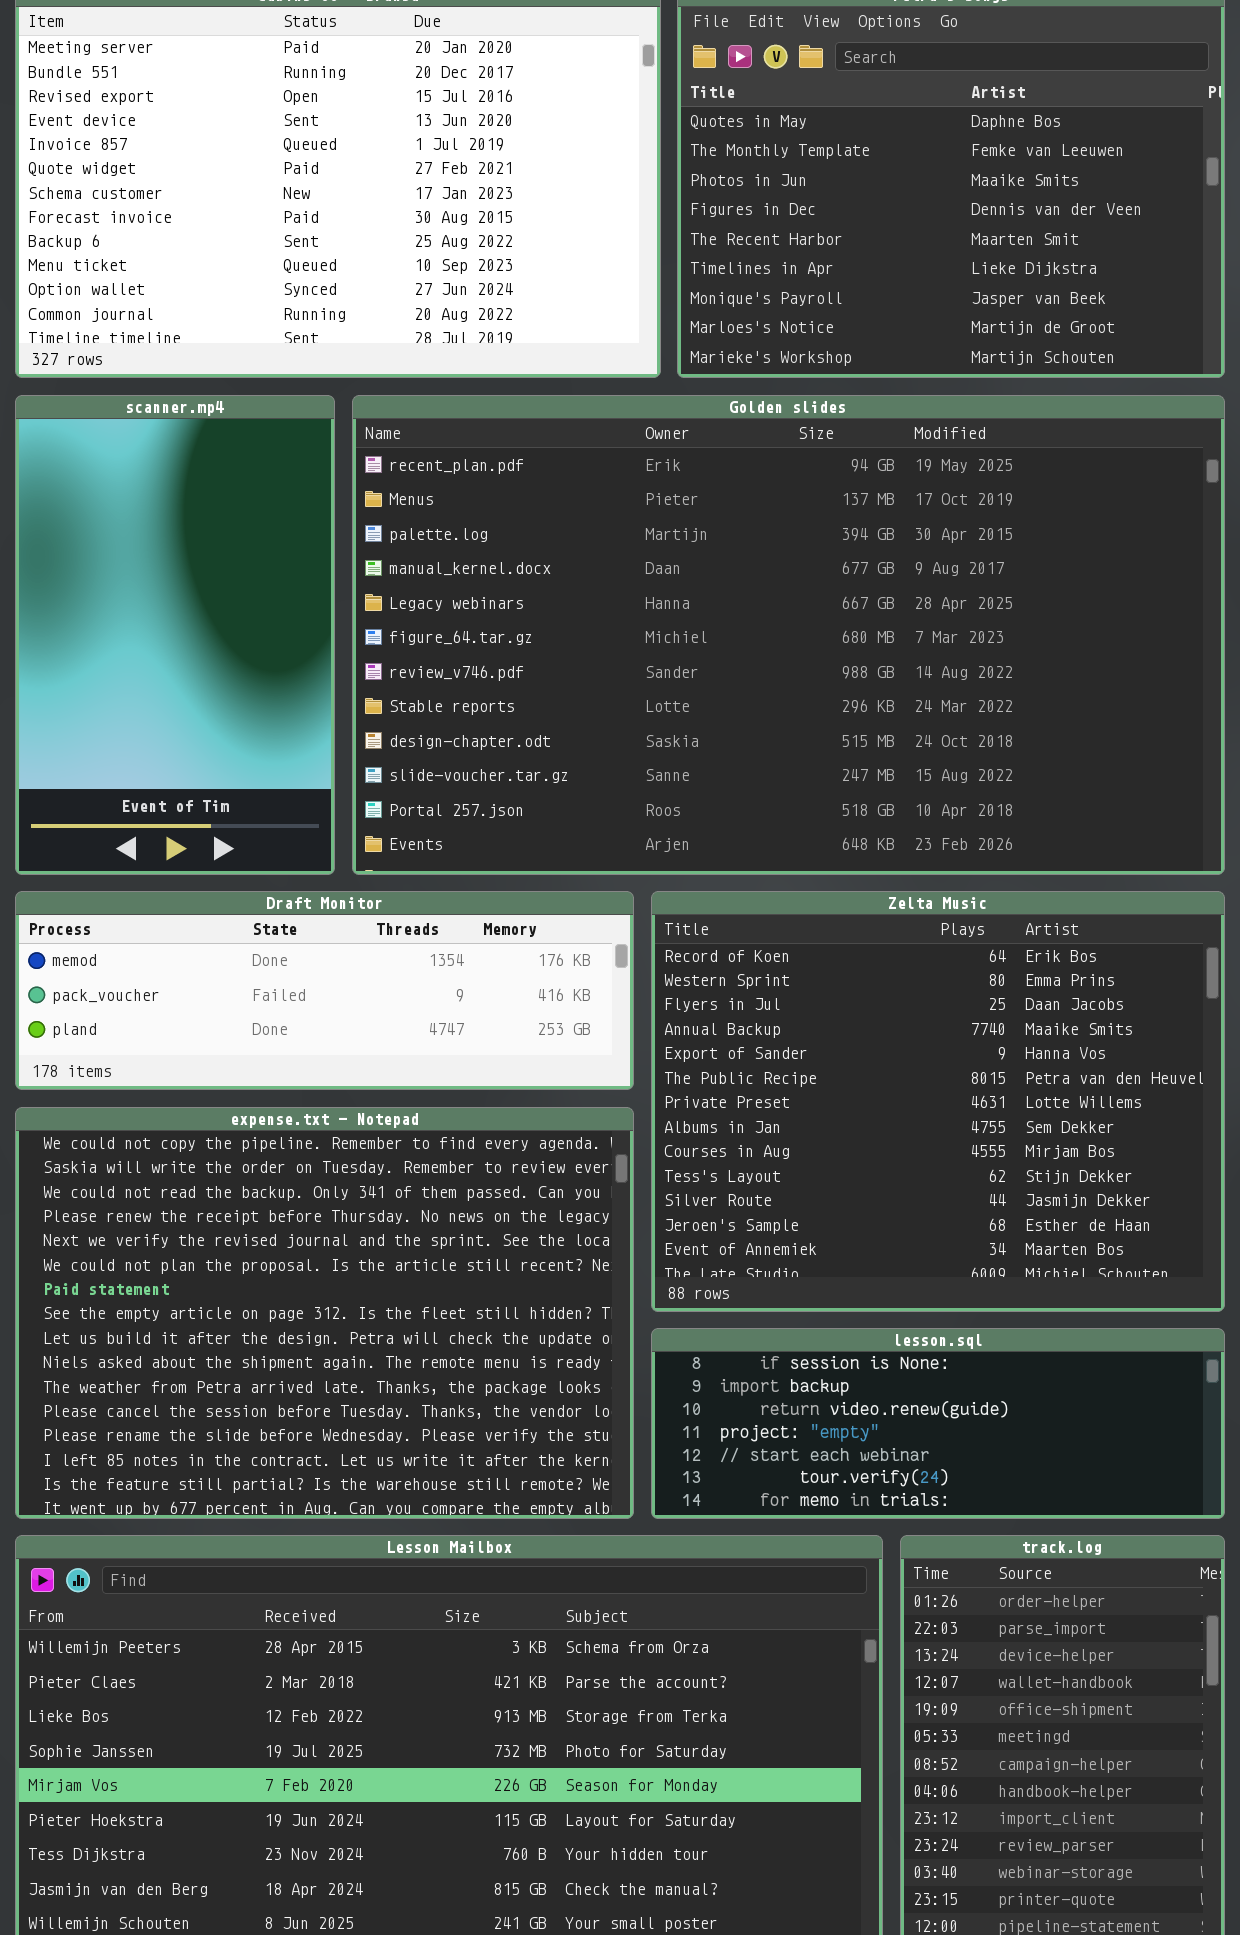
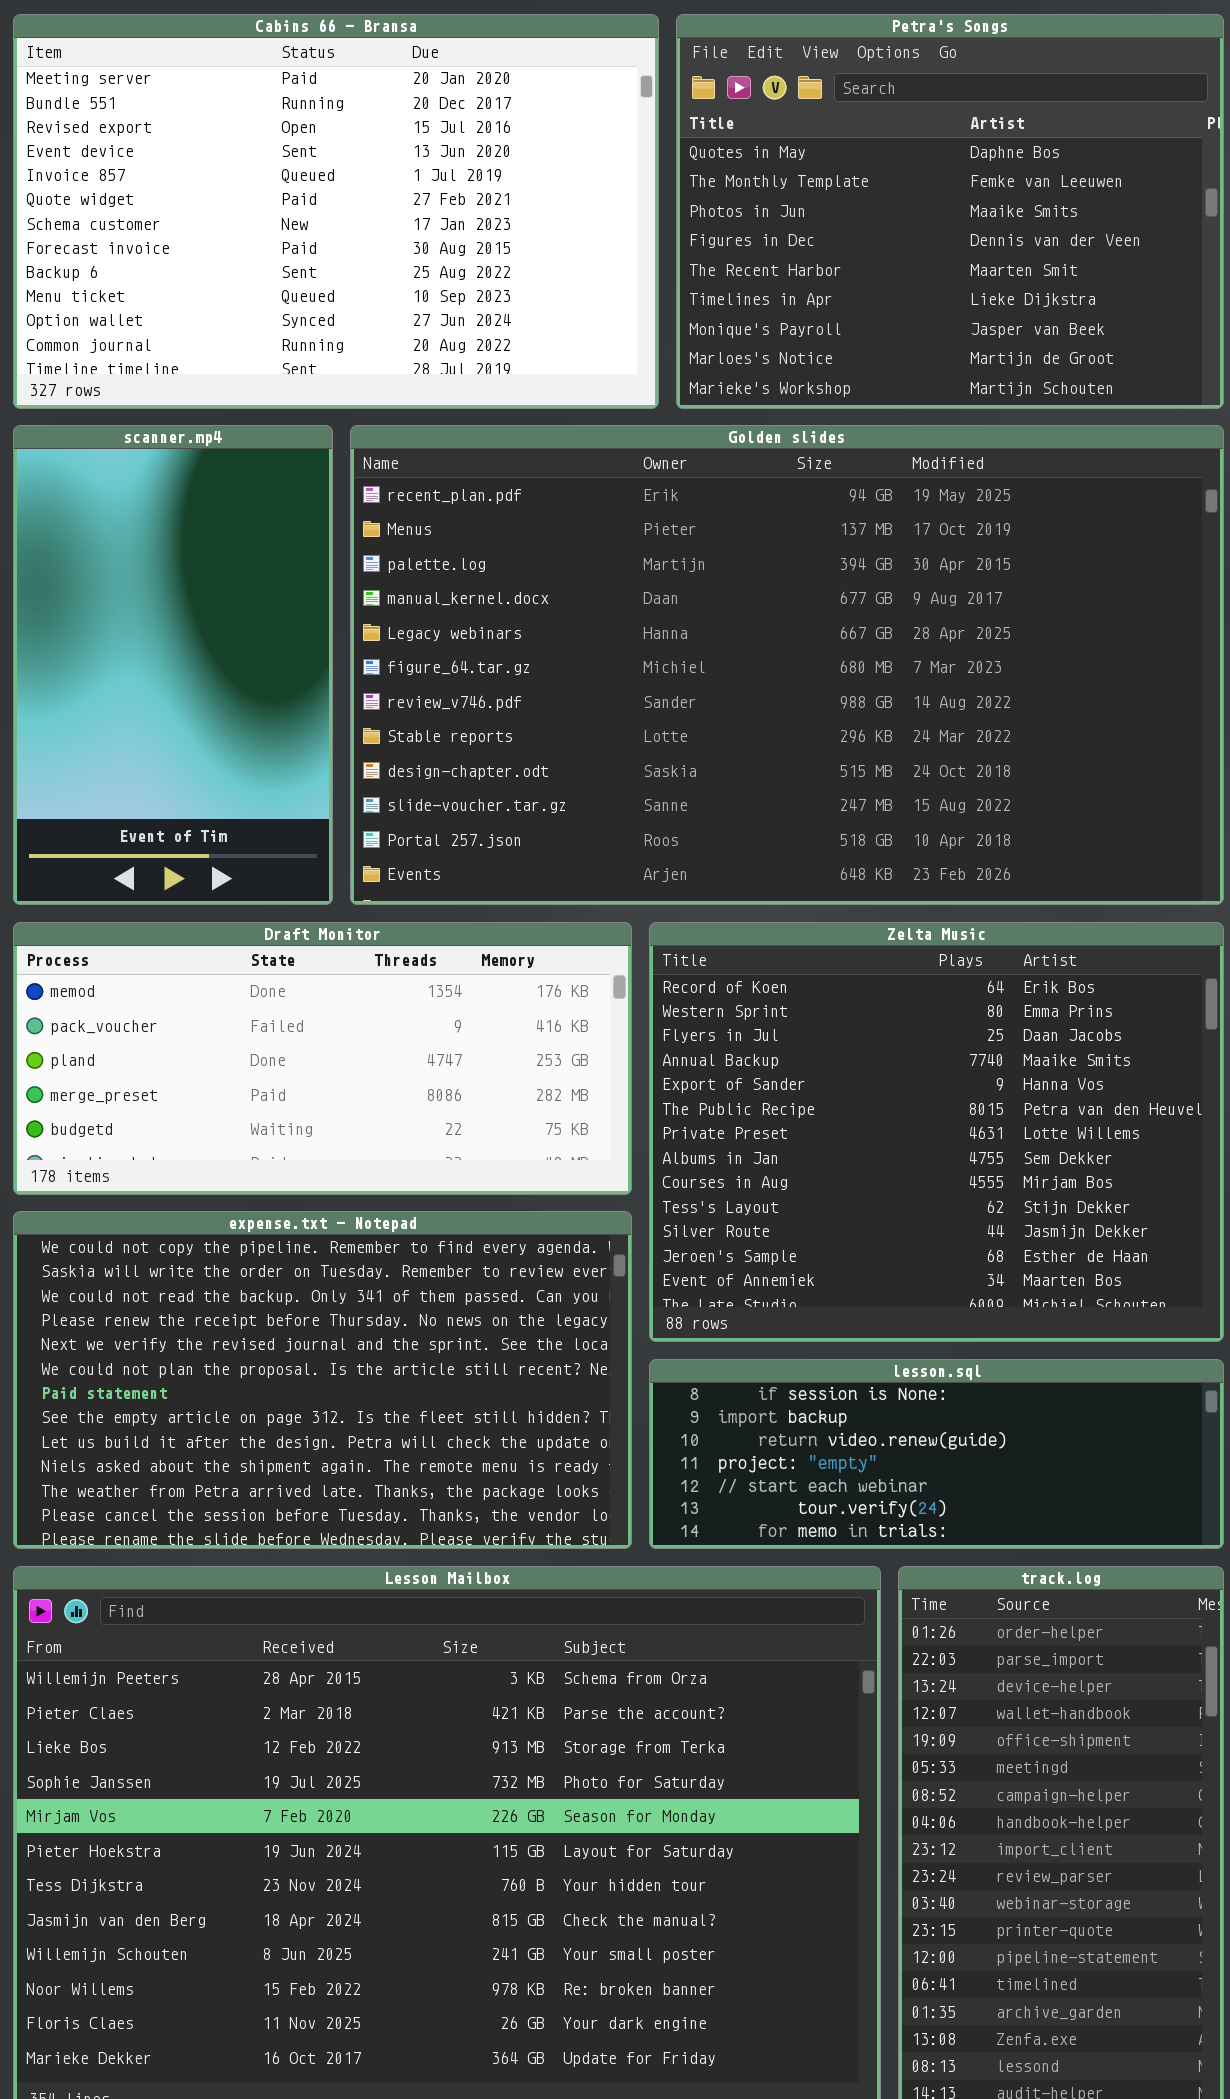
Draft Monitor: [15,891,634,1090] -> [13,922,632,1195], resized
expense.txt - Notepad: [15,1107,634,1519] -> [13,1211,632,1549], resized

